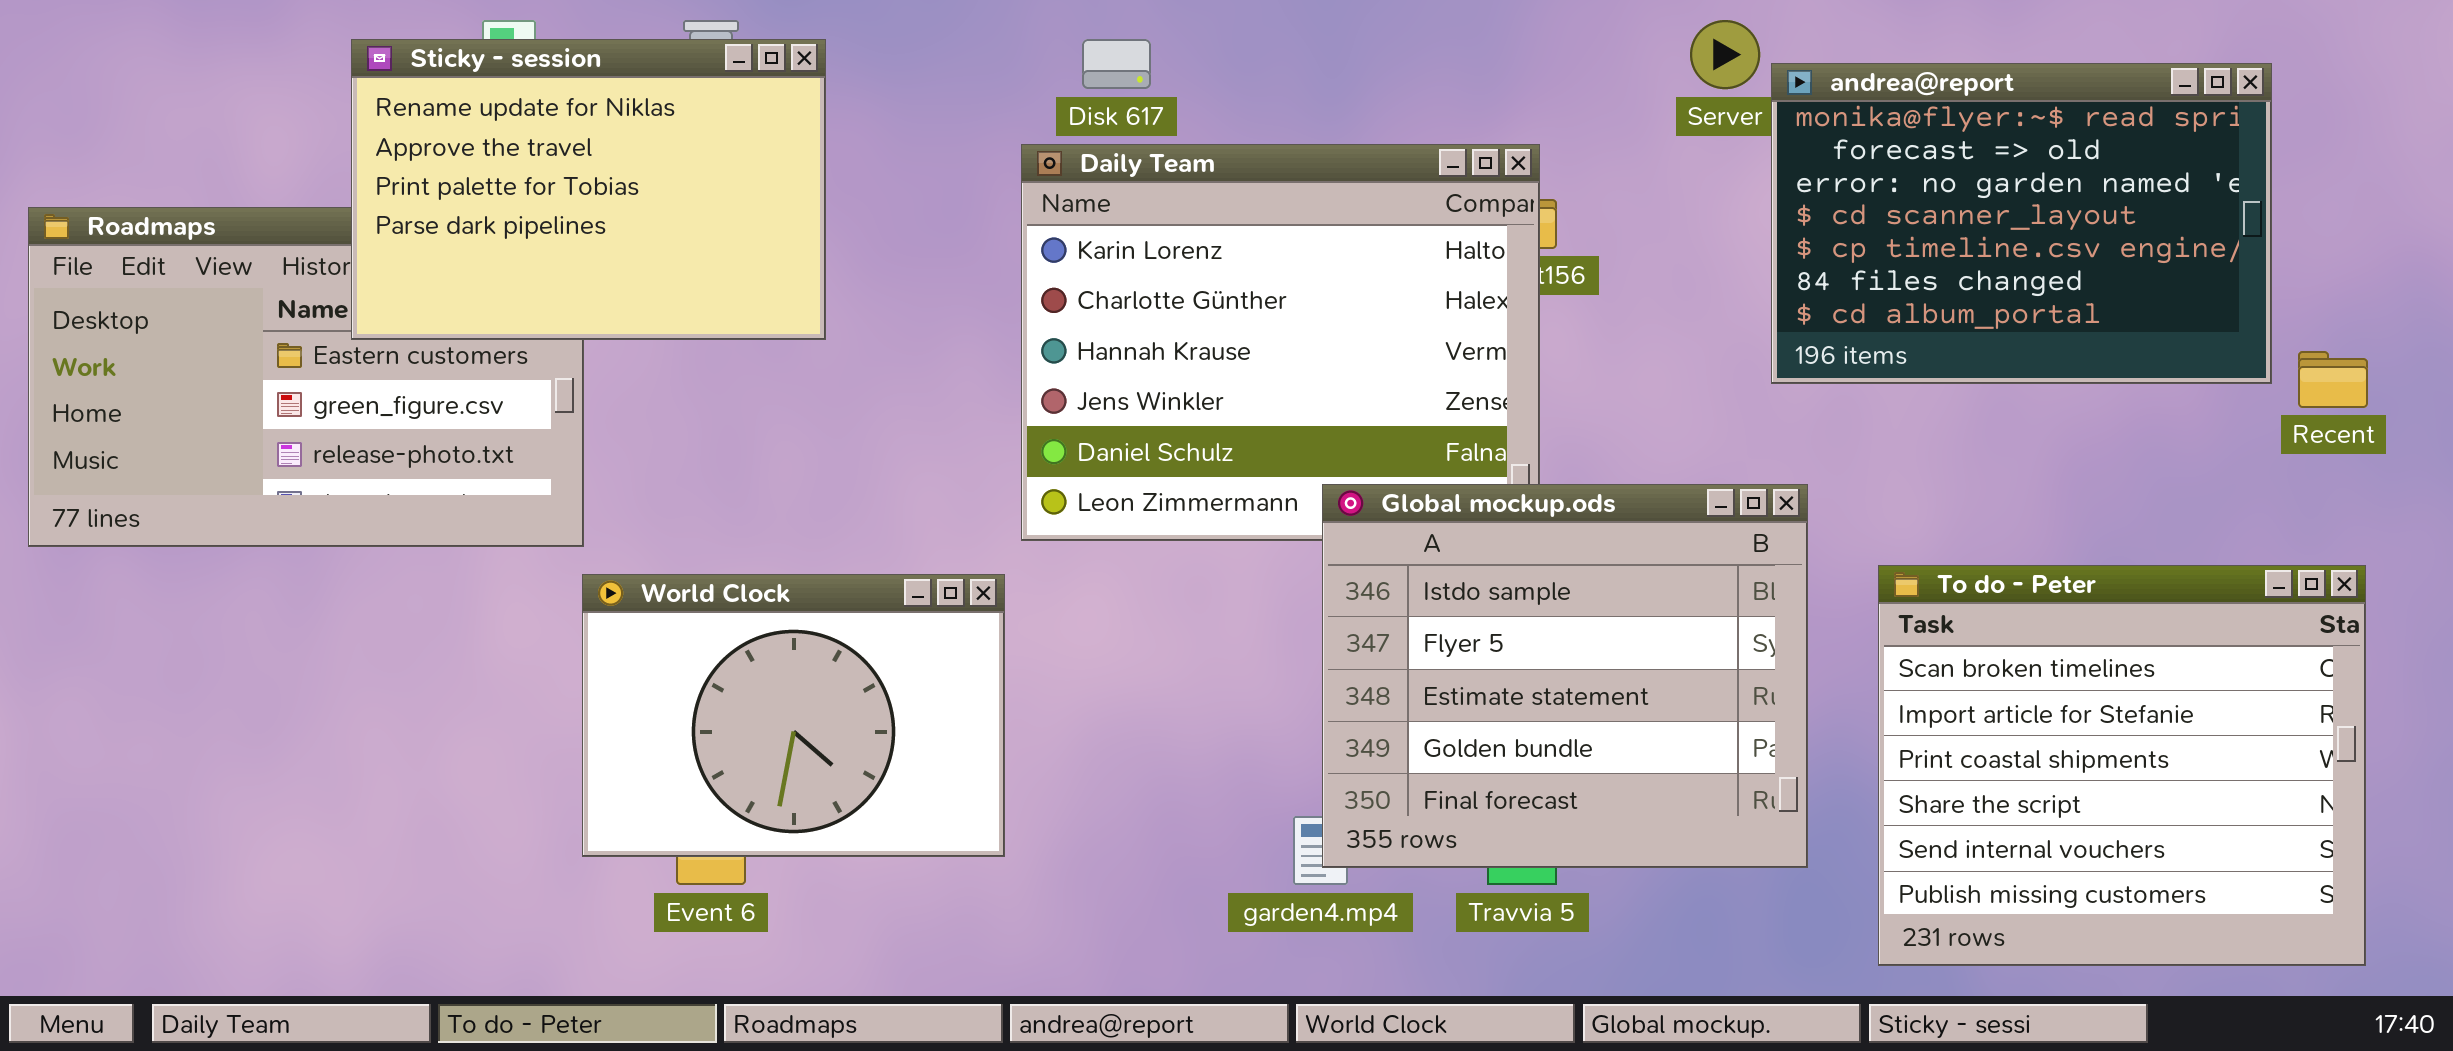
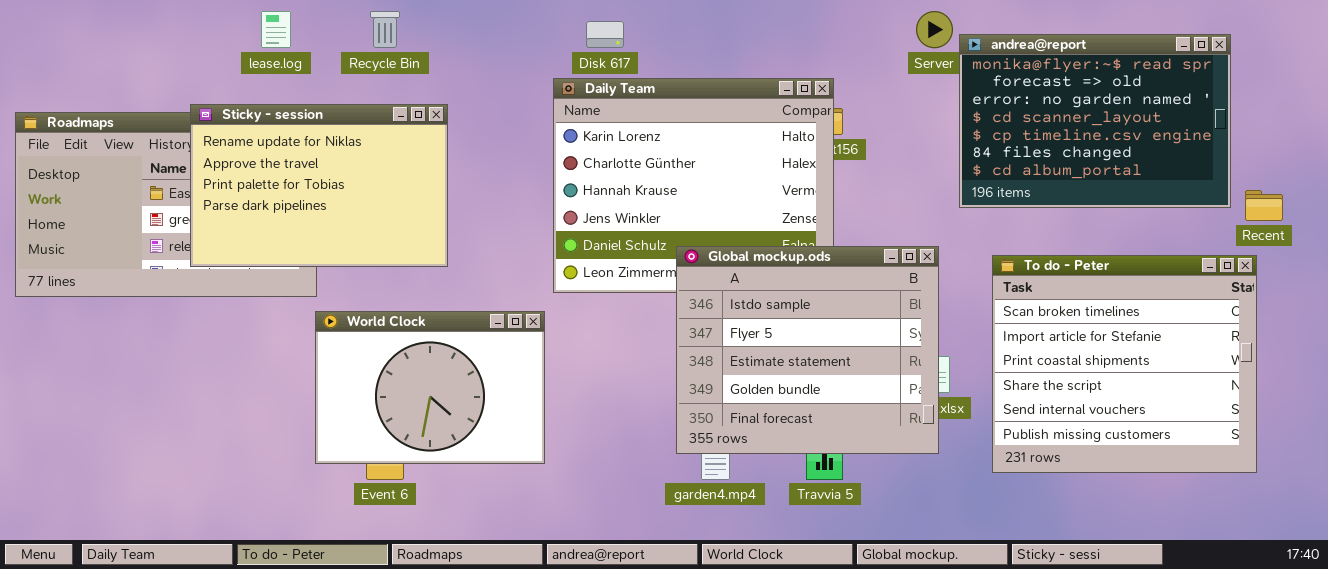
Sticky - session: [351,39,826,340] -> [190,104,448,267], moved
Global mockup.ods: [1322,484,1808,868] -> [676,246,939,454], moved
To do - Peter: [1878,565,2366,966] -> [992,255,1257,473], moved

